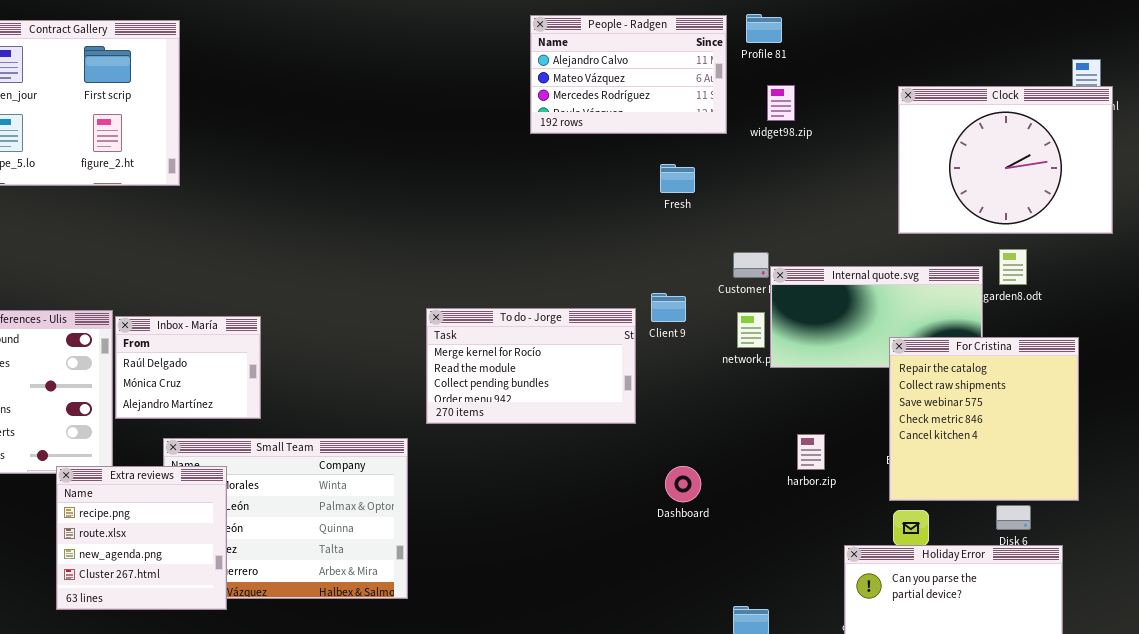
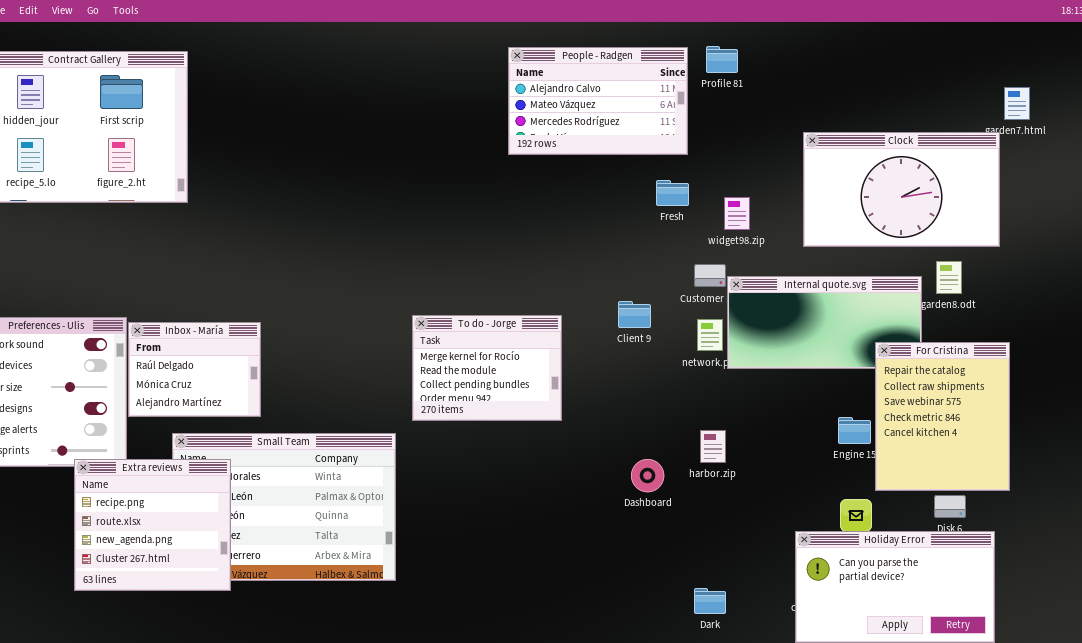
widget98.zip: [767,85,795,121] -> [724,197,750,230], moved
Clock: [898,86,1113,234] -> [803,132,1000,247], moved, resized
Fresh: [660,164,695,193] -> [656,180,689,206], moved
To do - Jorge: [426,308,636,424] -> [412,315,562,421], resized
For Cristina: [889,337,1079,501] -> [875,342,1010,491], resized
harbor.zip: [797,434,825,470] -> [700,430,726,463], moved

